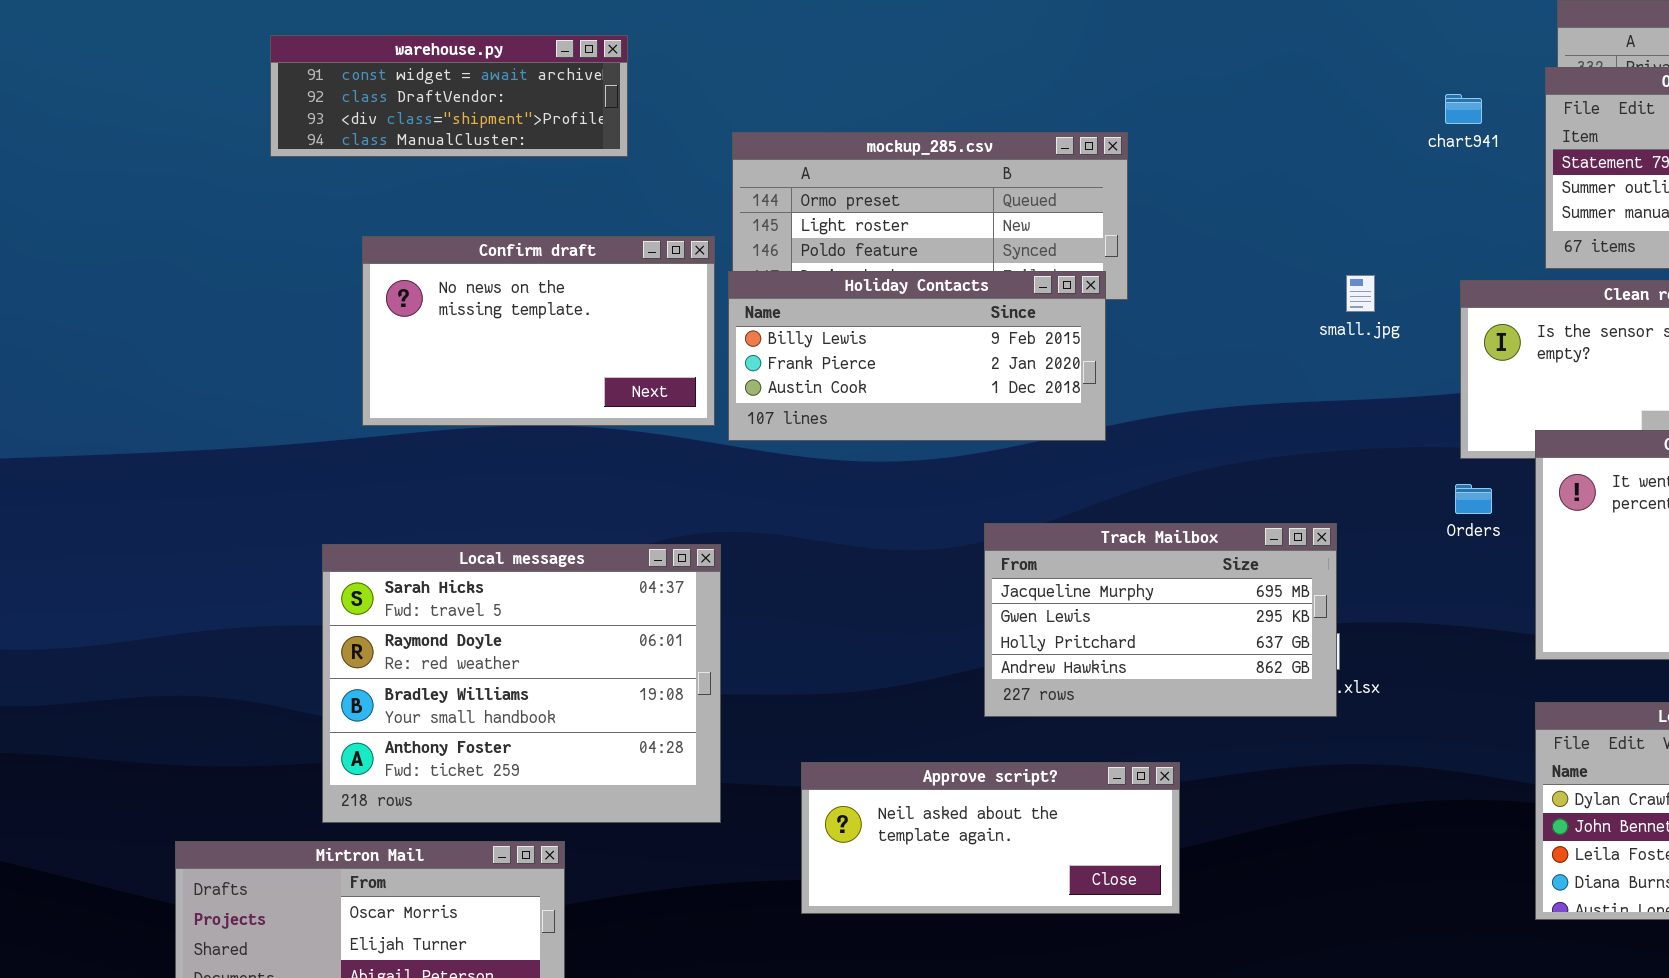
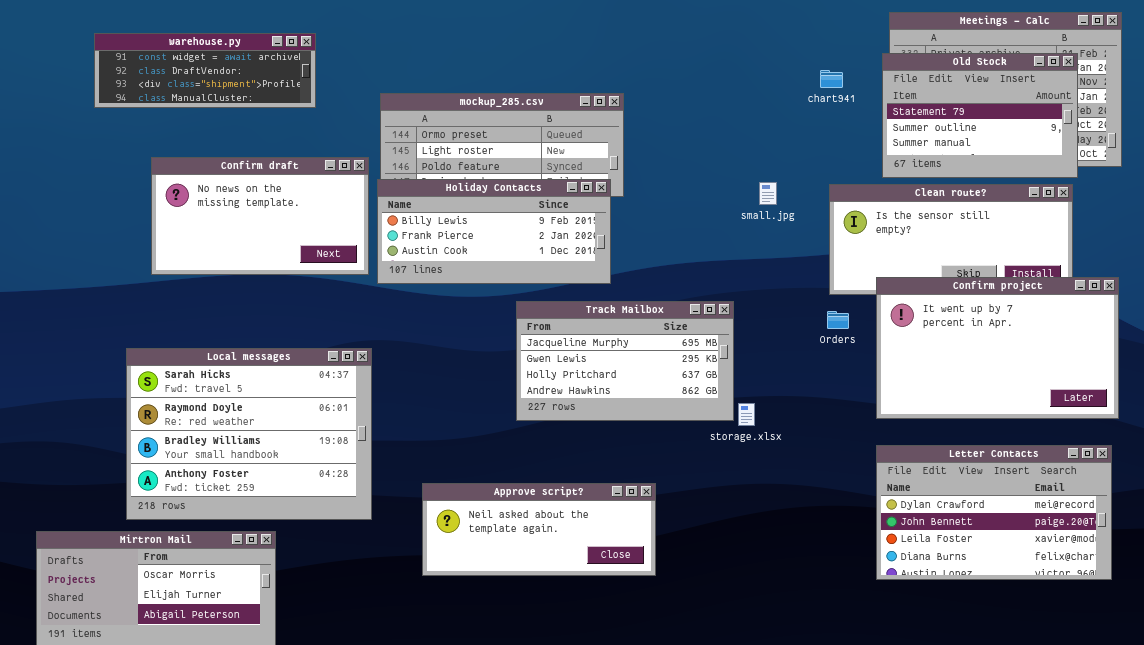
Track Mailbox: [984,523,1337,717] -> [516,301,734,421], moved

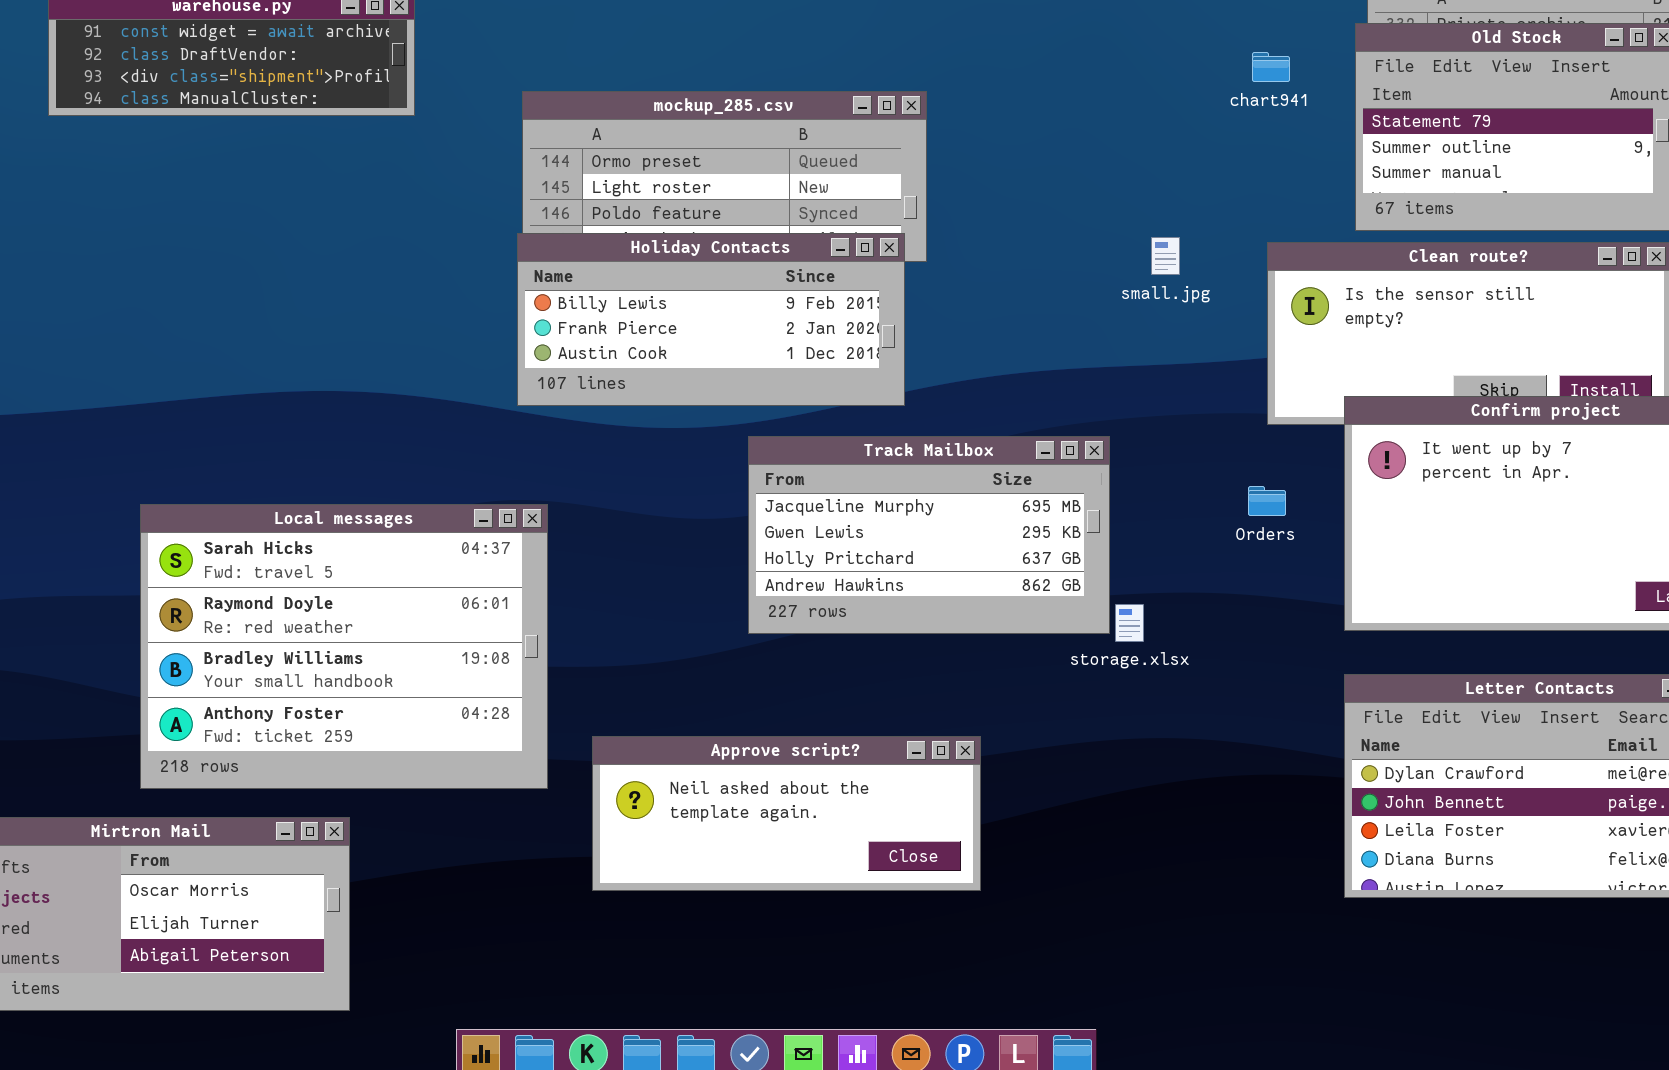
Confirm draft: [151,157,369,275] -> none, closed
Orders: [827,311,849,329] -> [1248,486,1286,516], moved
Local messages: [126,348,372,520] -> [140,504,548,789], moved

